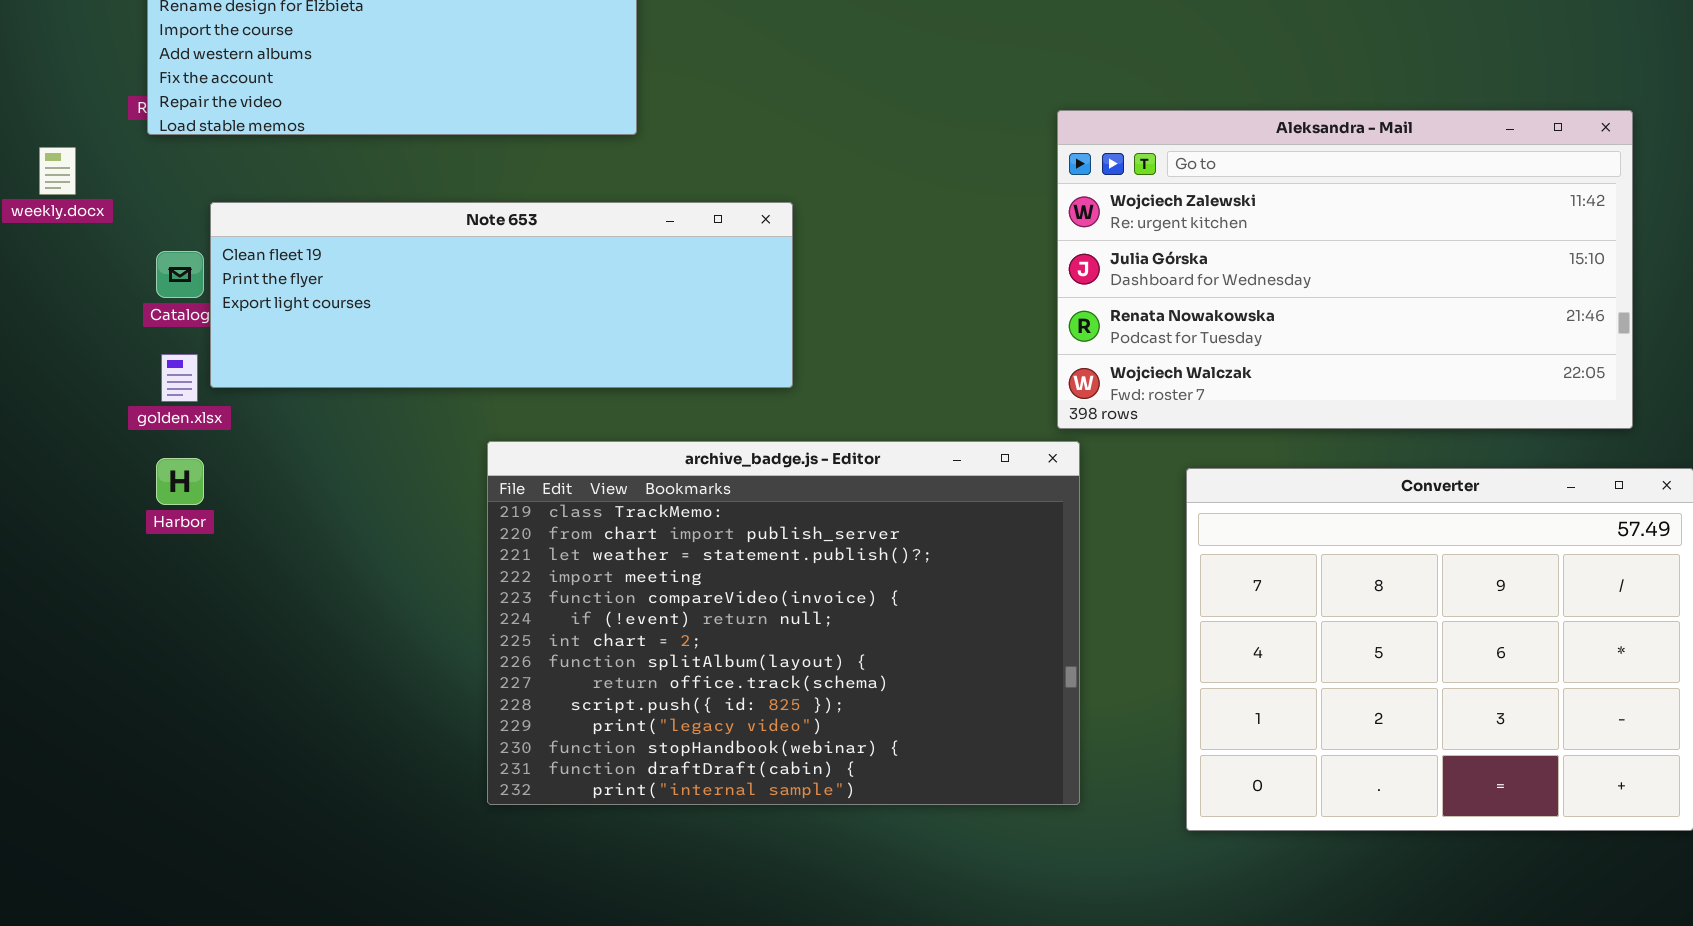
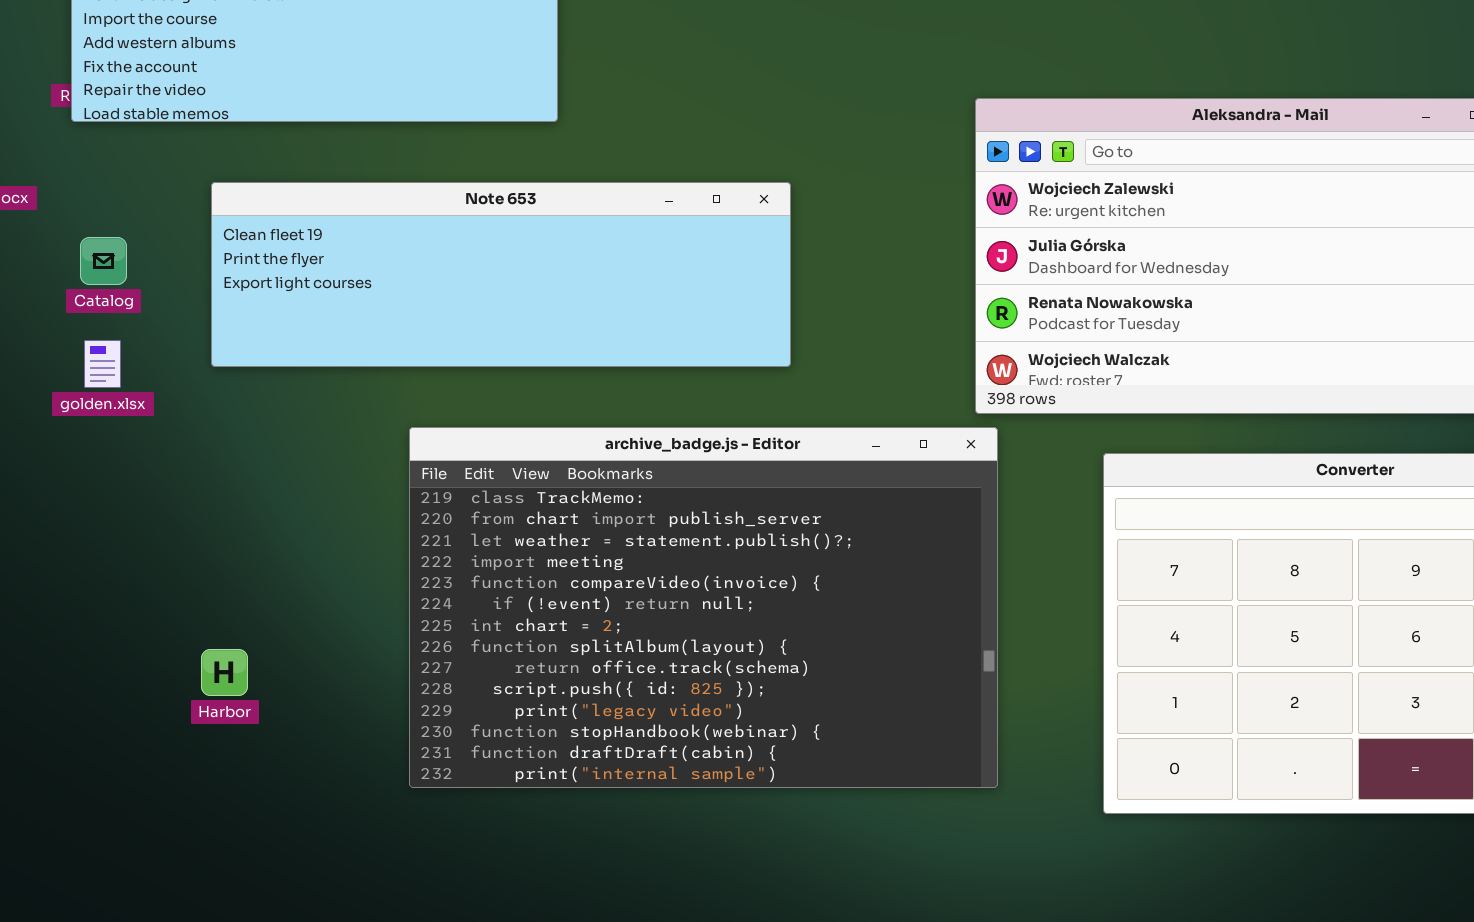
Note 653: [210,202,793,388] -> [211,182,791,367], moved
Harbor: [156,458,204,505] -> [201,649,248,696], moved

